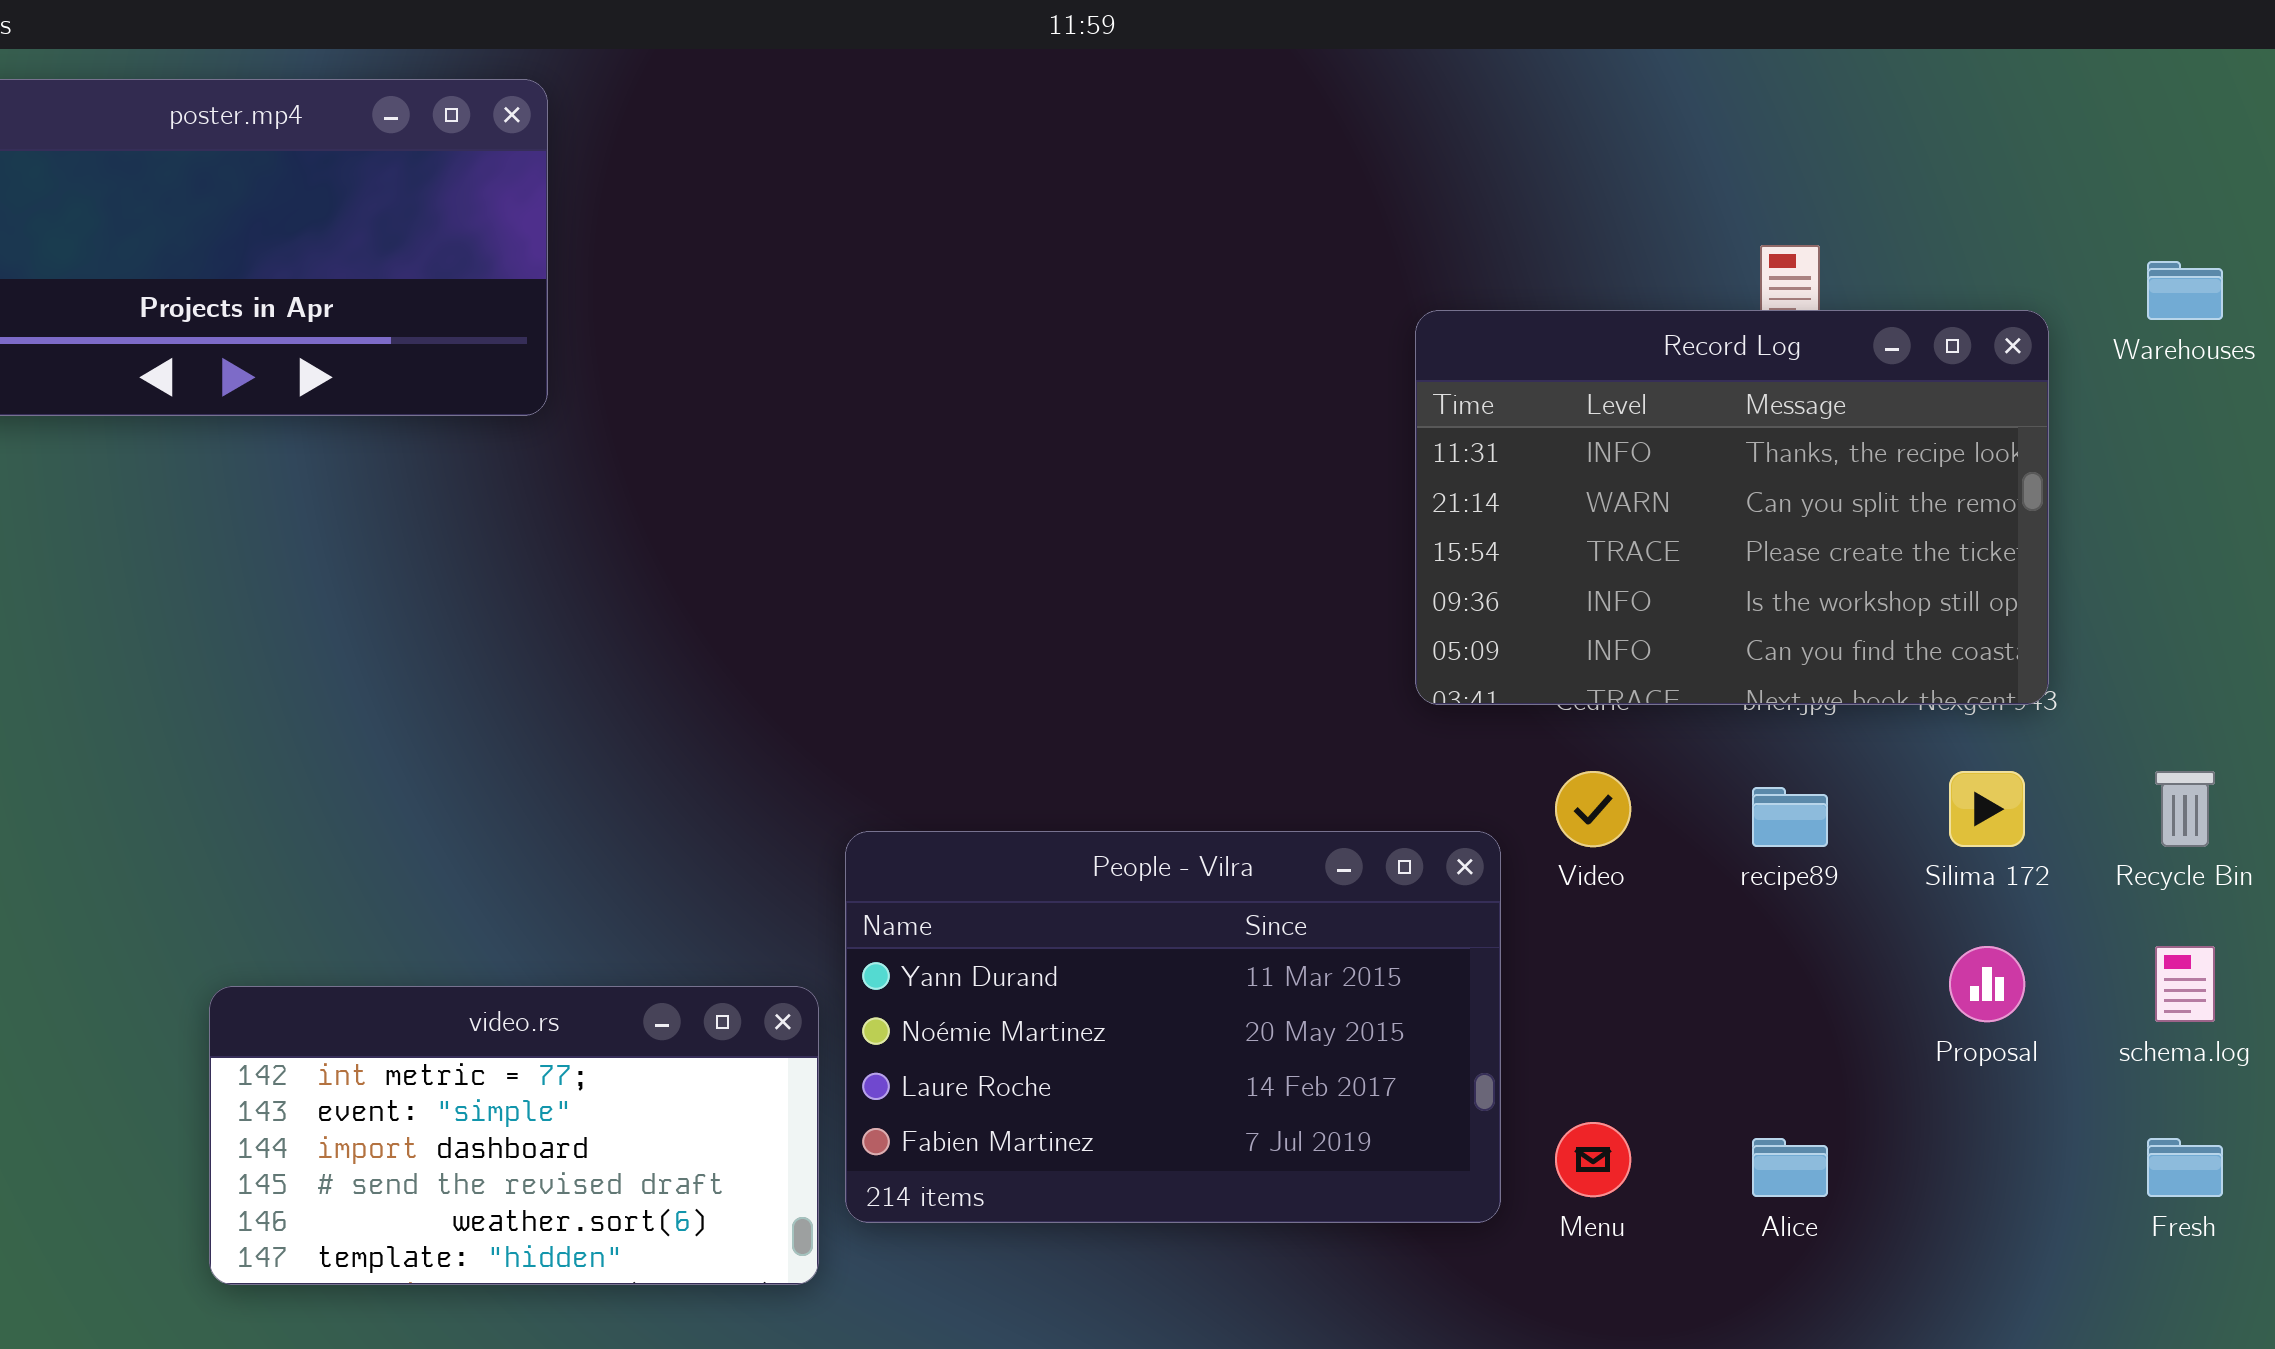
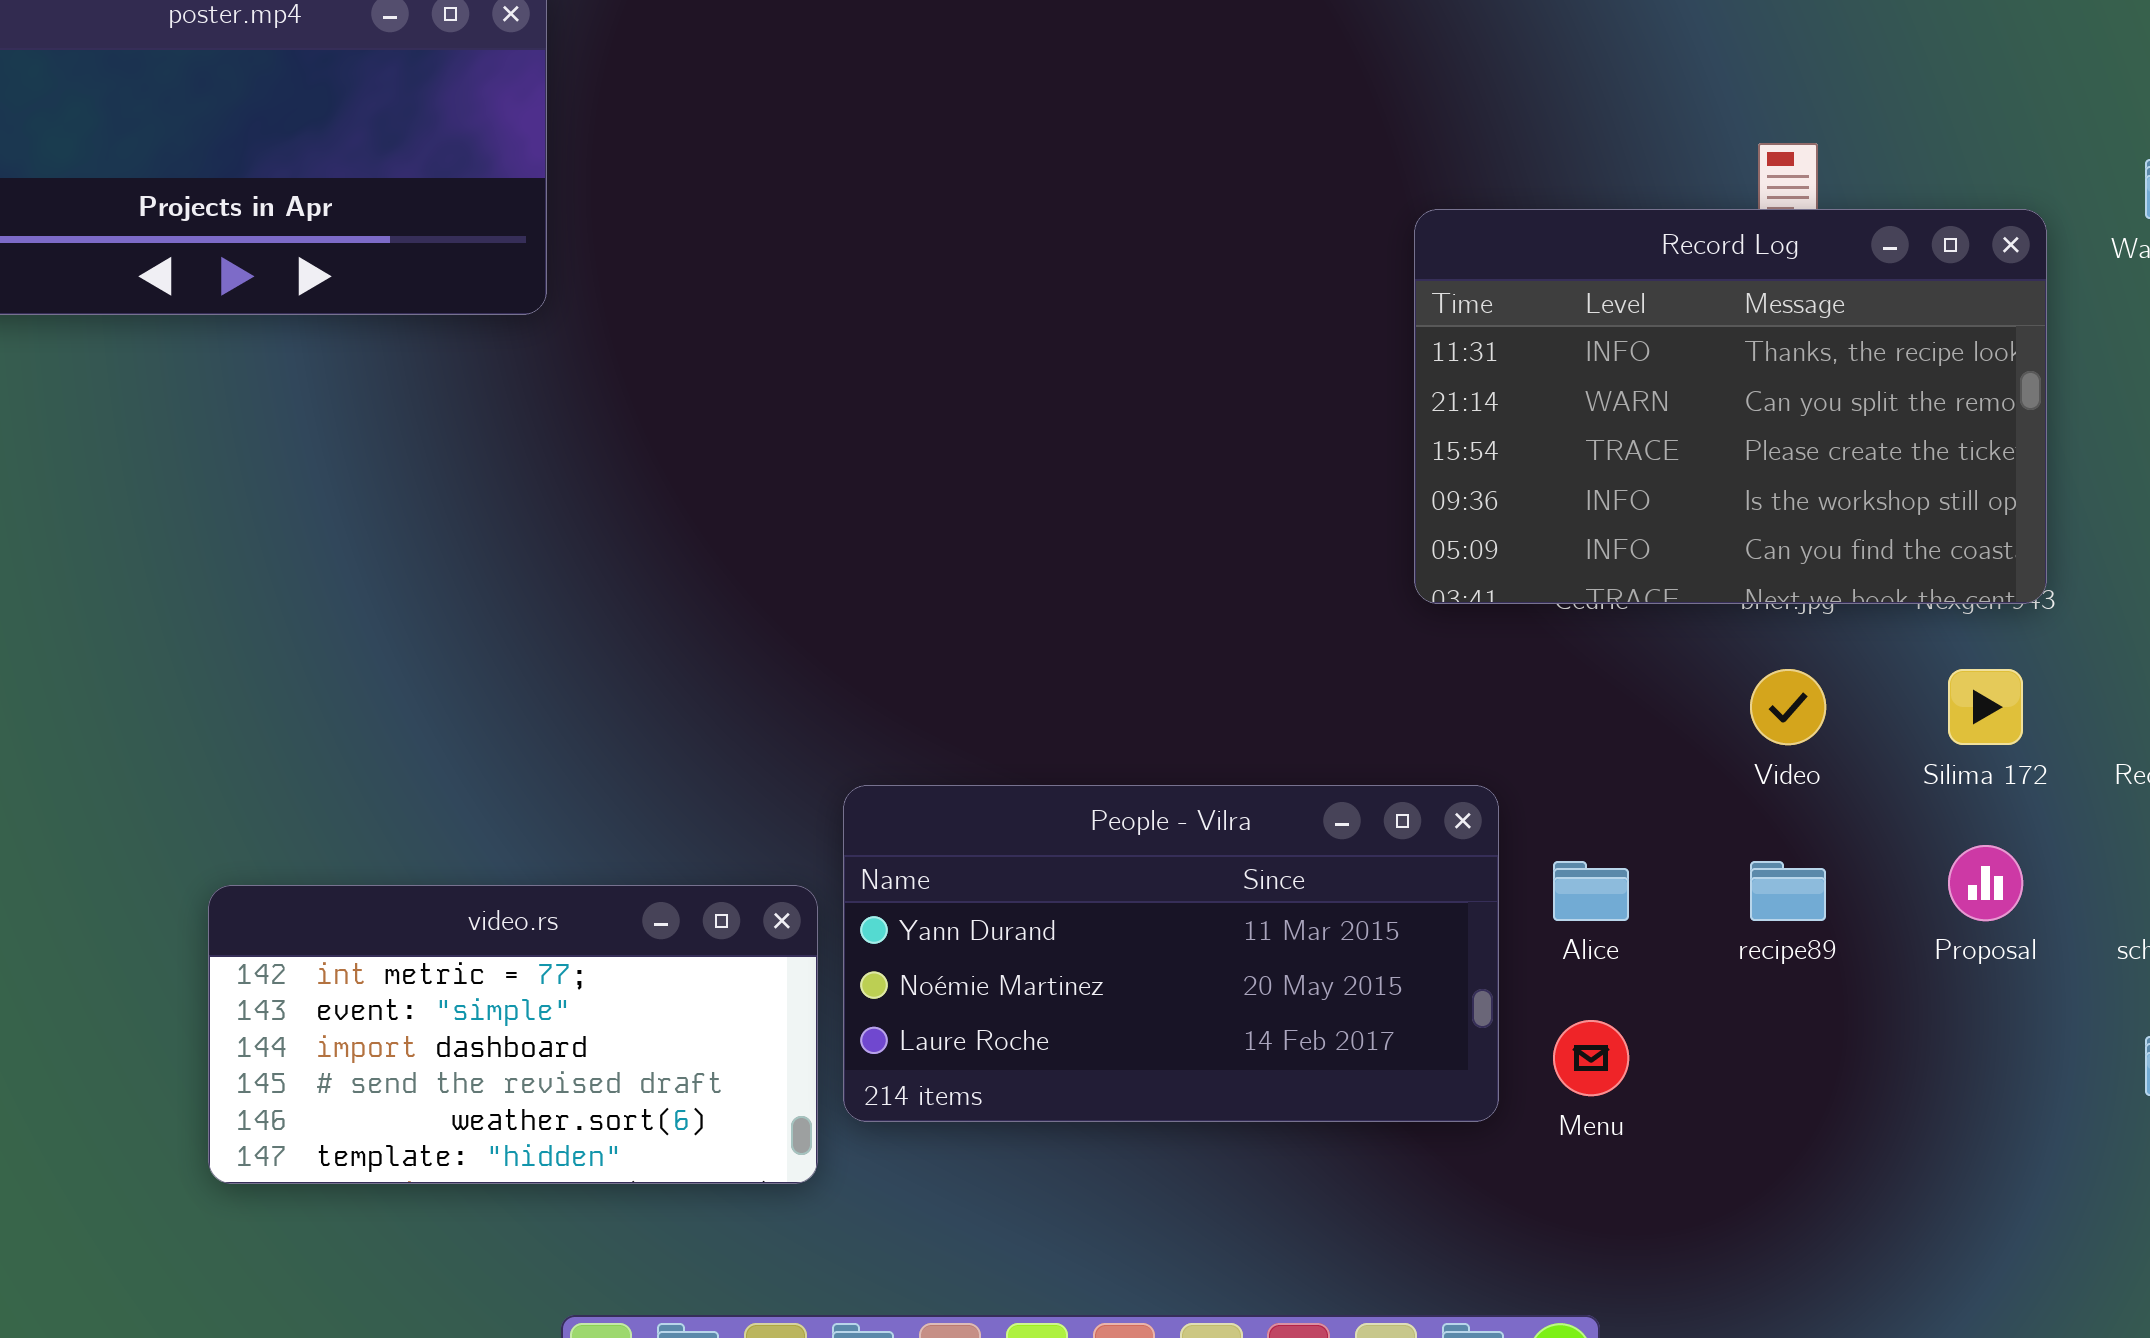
Video: [1555,771,1631,847] -> [1750,669,1826,745], moved
recipe89: [1752,787,1828,847] -> [1750,861,1826,921], moved
People - Vilra: [845,831,1501,1223] -> [843,785,1499,1122], resized
Alice: [1752,1138,1828,1197] -> [1553,861,1629,921], moved

